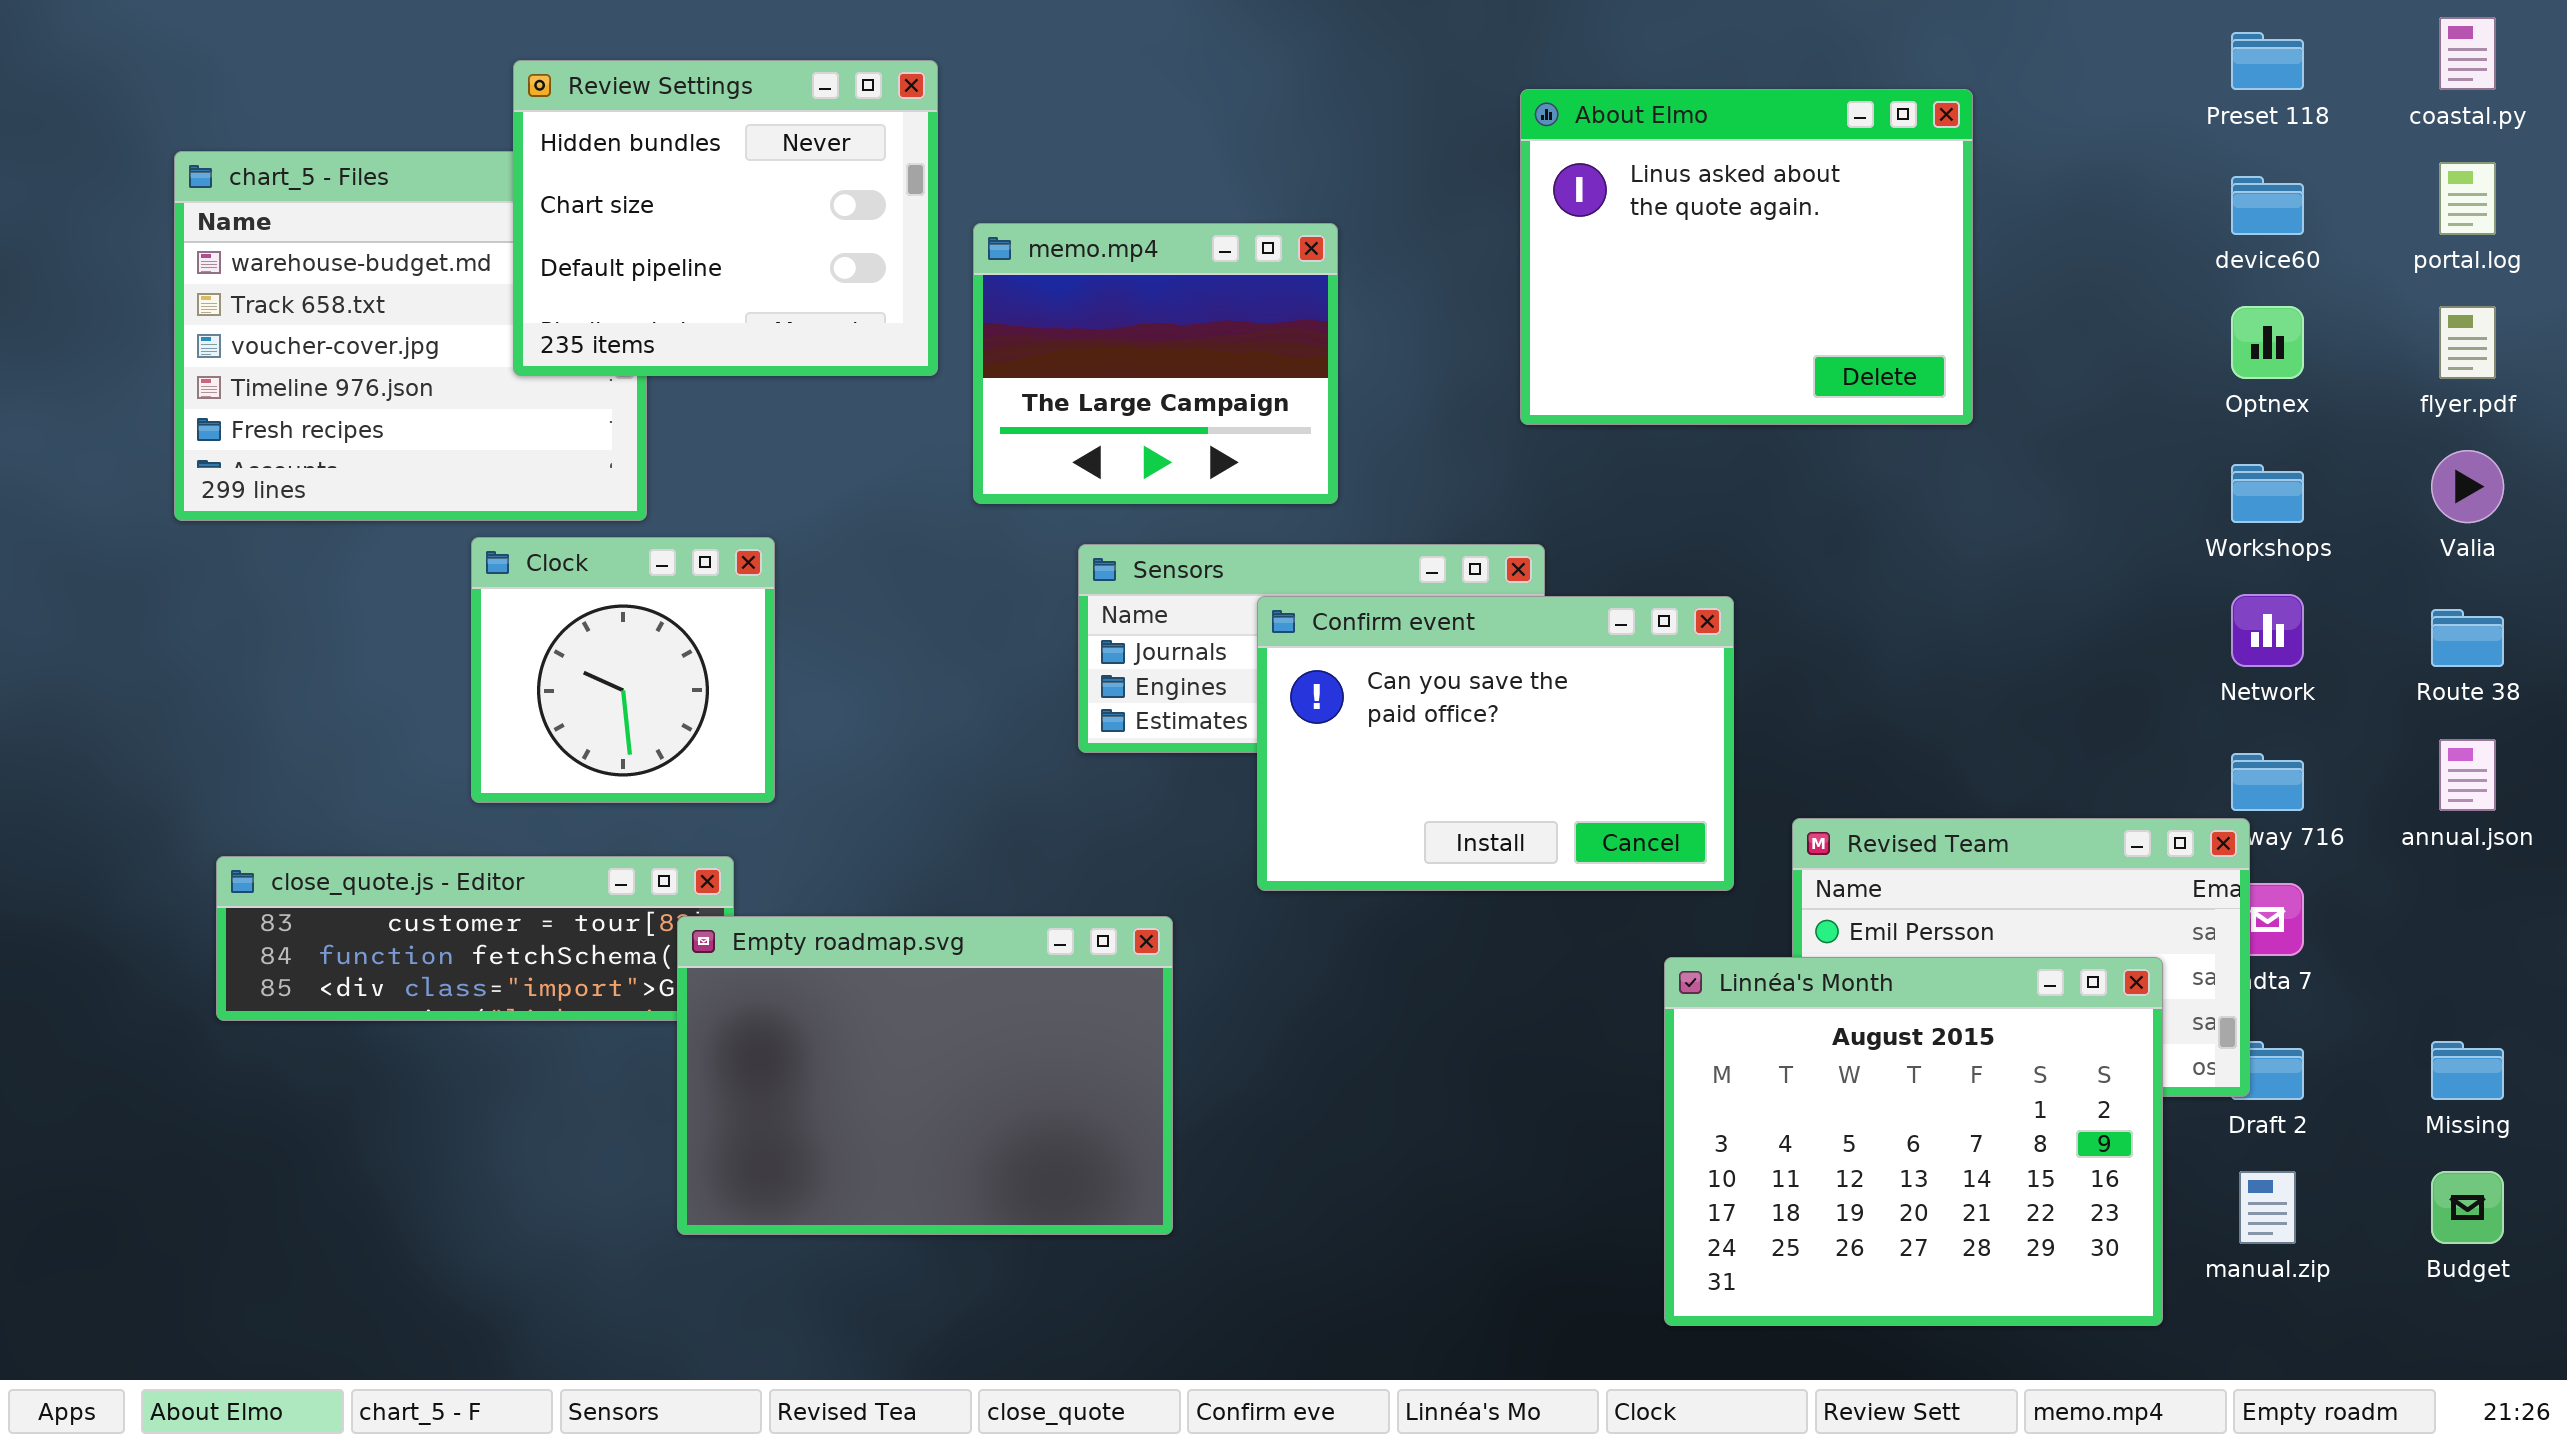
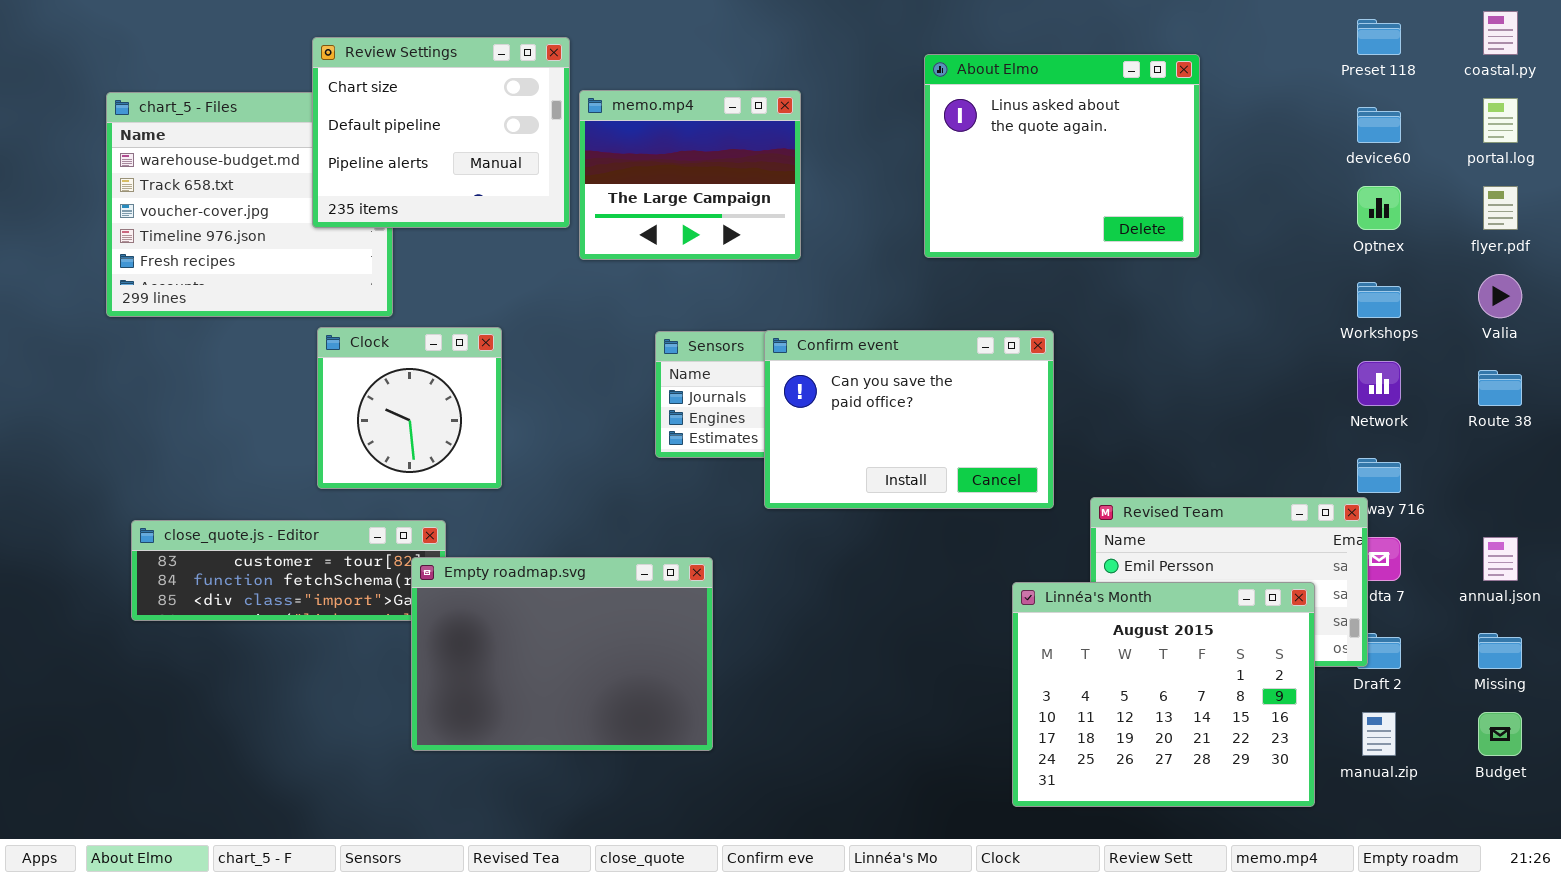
Review Settings: [513,60,938,376] -> [312,37,570,228], scrolled down 1 row
memo.mp4: [973,223,1338,504] -> [579,90,801,260], moved
Clock: [471,537,775,803] -> [317,327,502,489], moved
Confirm event: [1257,596,1734,891] -> [764,330,1054,509], moved
annual.json: [2439,739,2496,811] -> [1483,537,1518,581], moved

